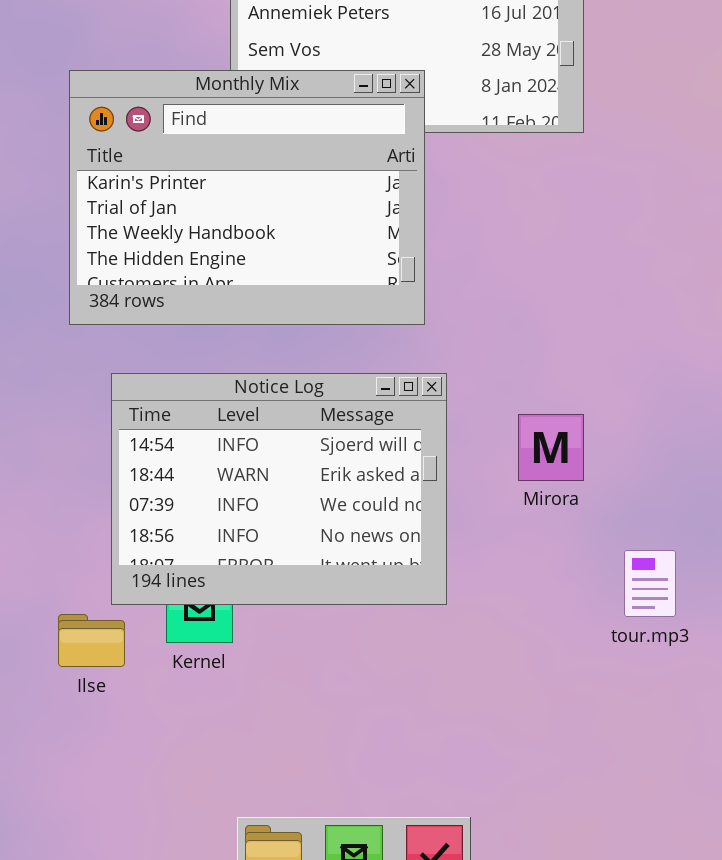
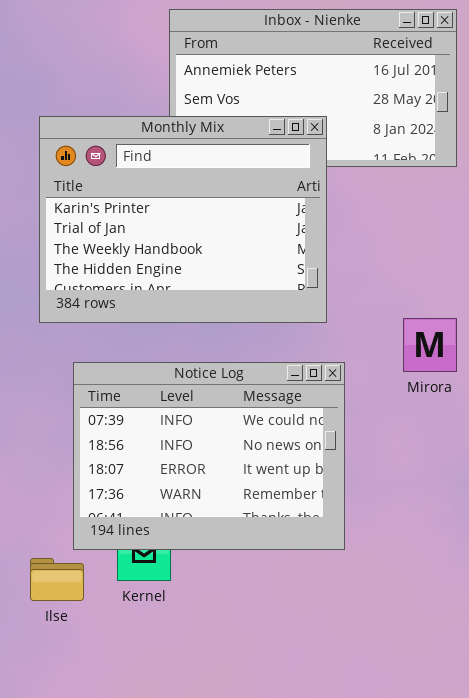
Notice Log: [111,373,447,605] -> [73,362,345,550], scrolled down 2 rows
Mirora: [518,414,584,481] -> [403,318,457,372], moved

